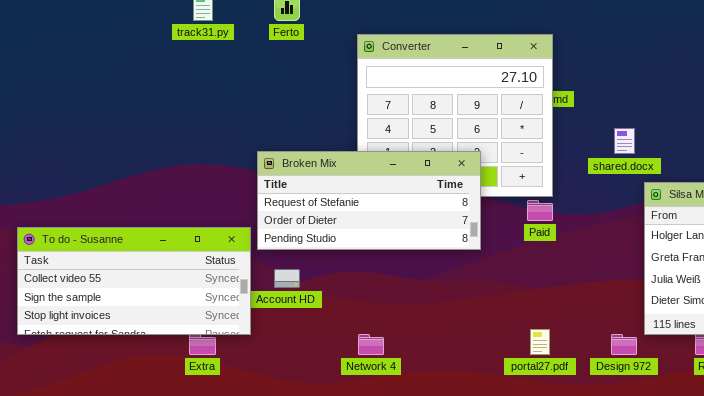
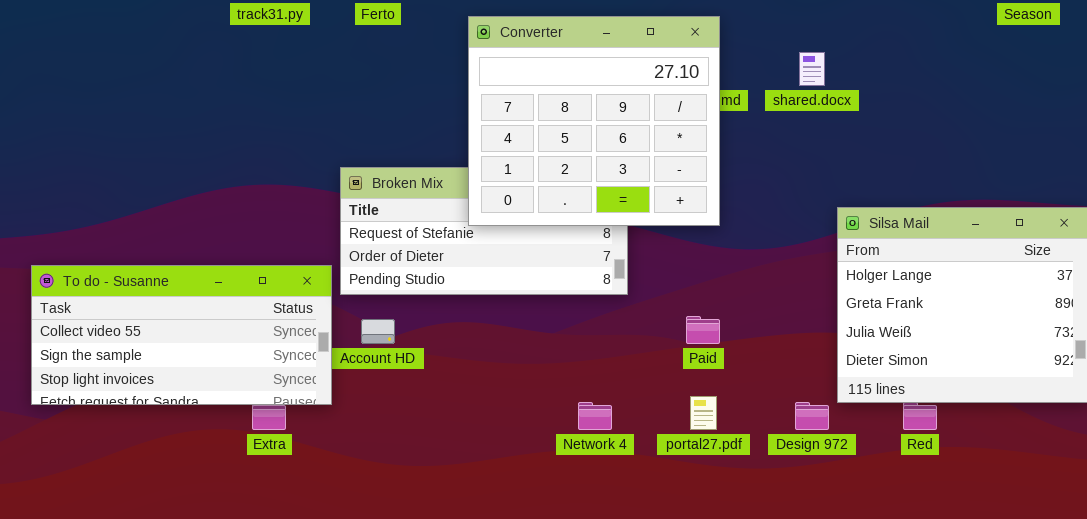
Converter: [357,34,553,197] -> [468,16,720,226], raised
shared.docx: [614,128,635,154] -> [799,52,825,86], moved
Paid: [527,200,553,221] -> [686,316,720,344], moved
Network 4: [358,334,384,355] -> [578,402,612,430], moved

